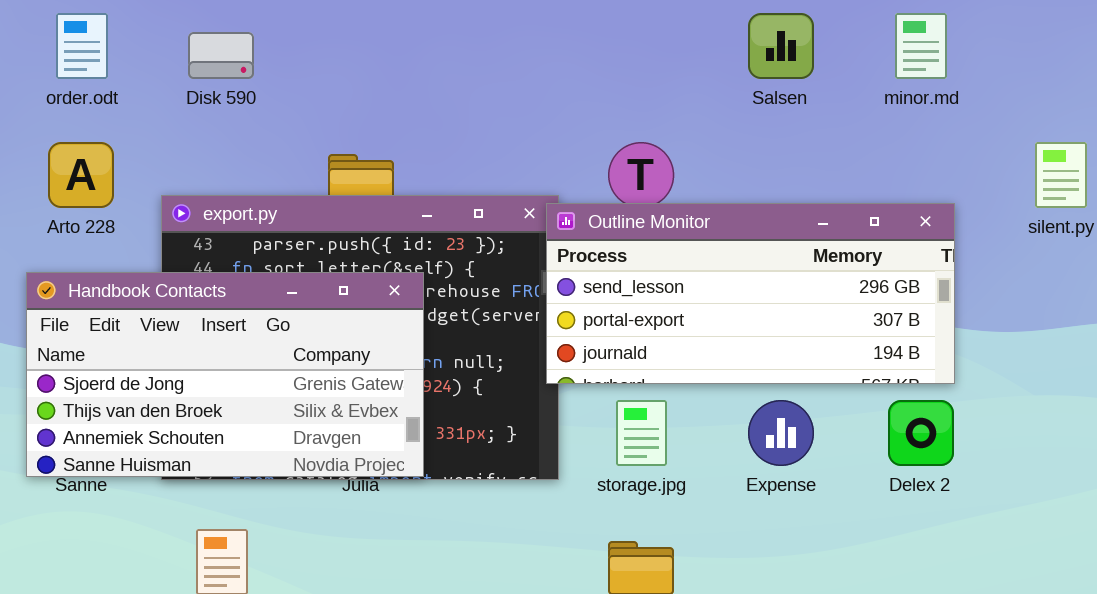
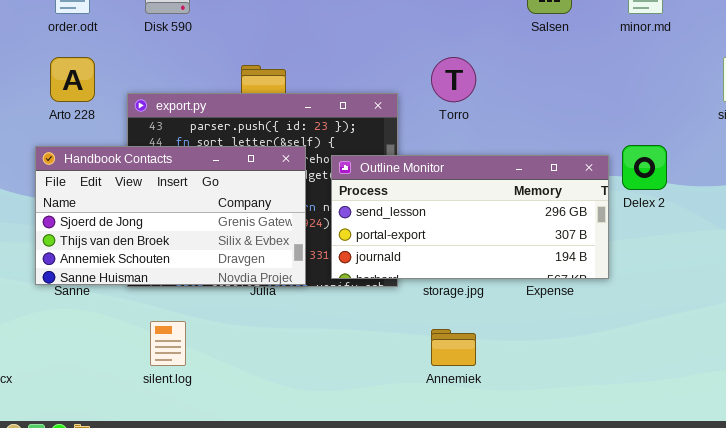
Outline Monitor: [546,203,955,384] -> [331,155,609,279], moved
Delex 2: [888,400,954,466] -> [622,145,667,190], moved

